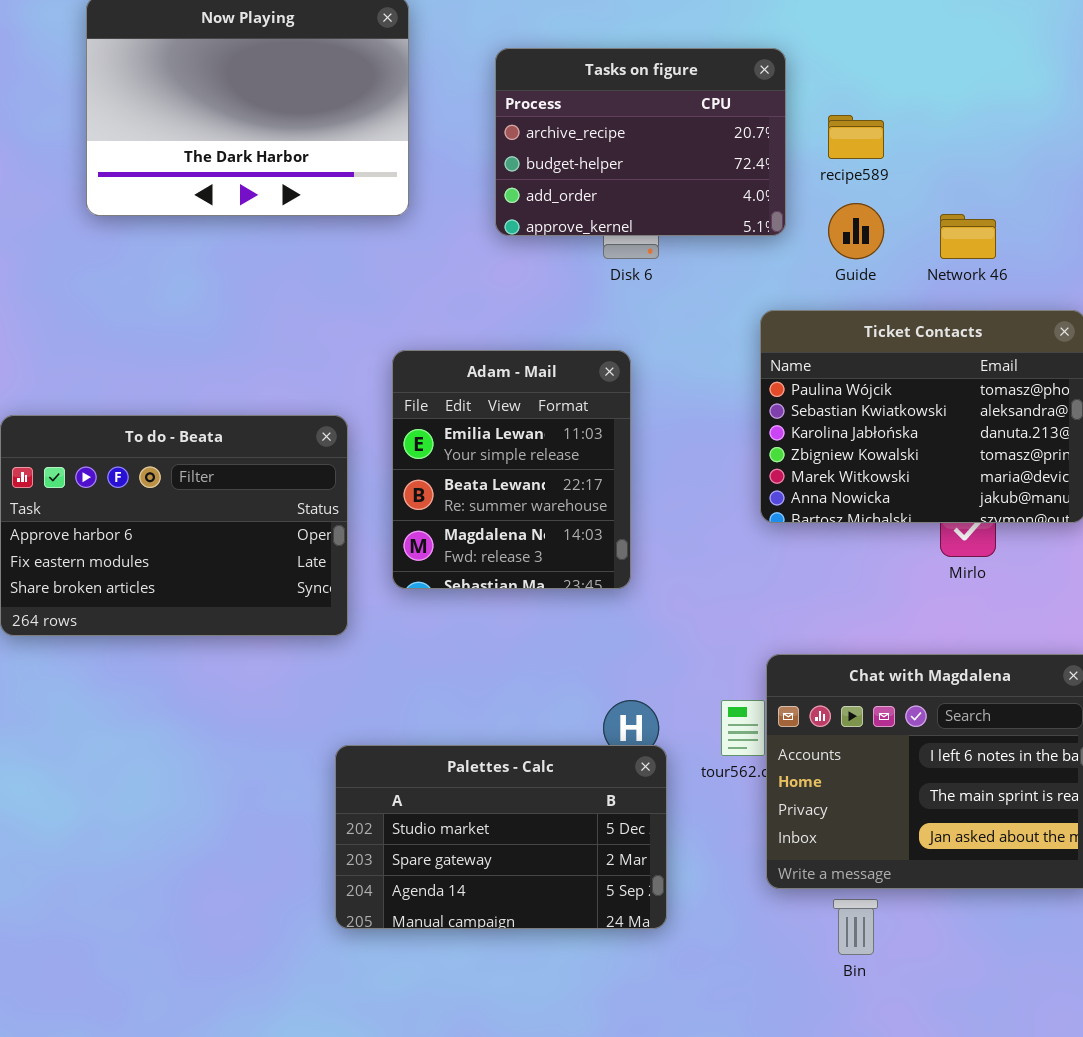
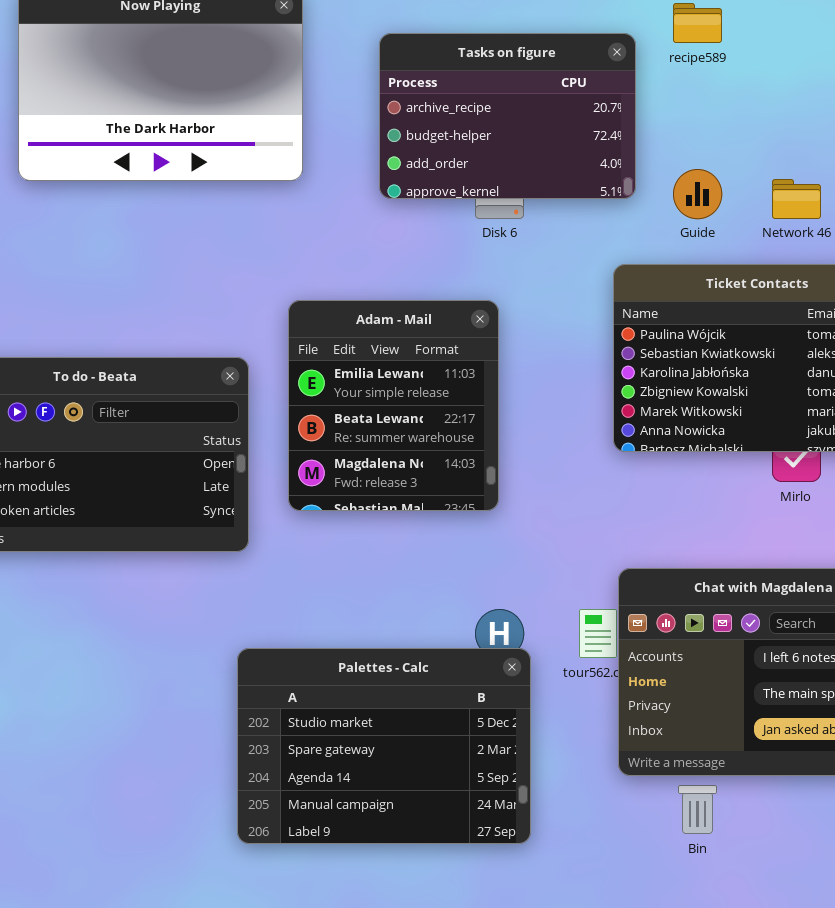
recipe589: [828,115,884,159] -> [673,3,722,43], moved
Palettes - Calc: [335,745,667,929] -> [237,648,531,844], resized

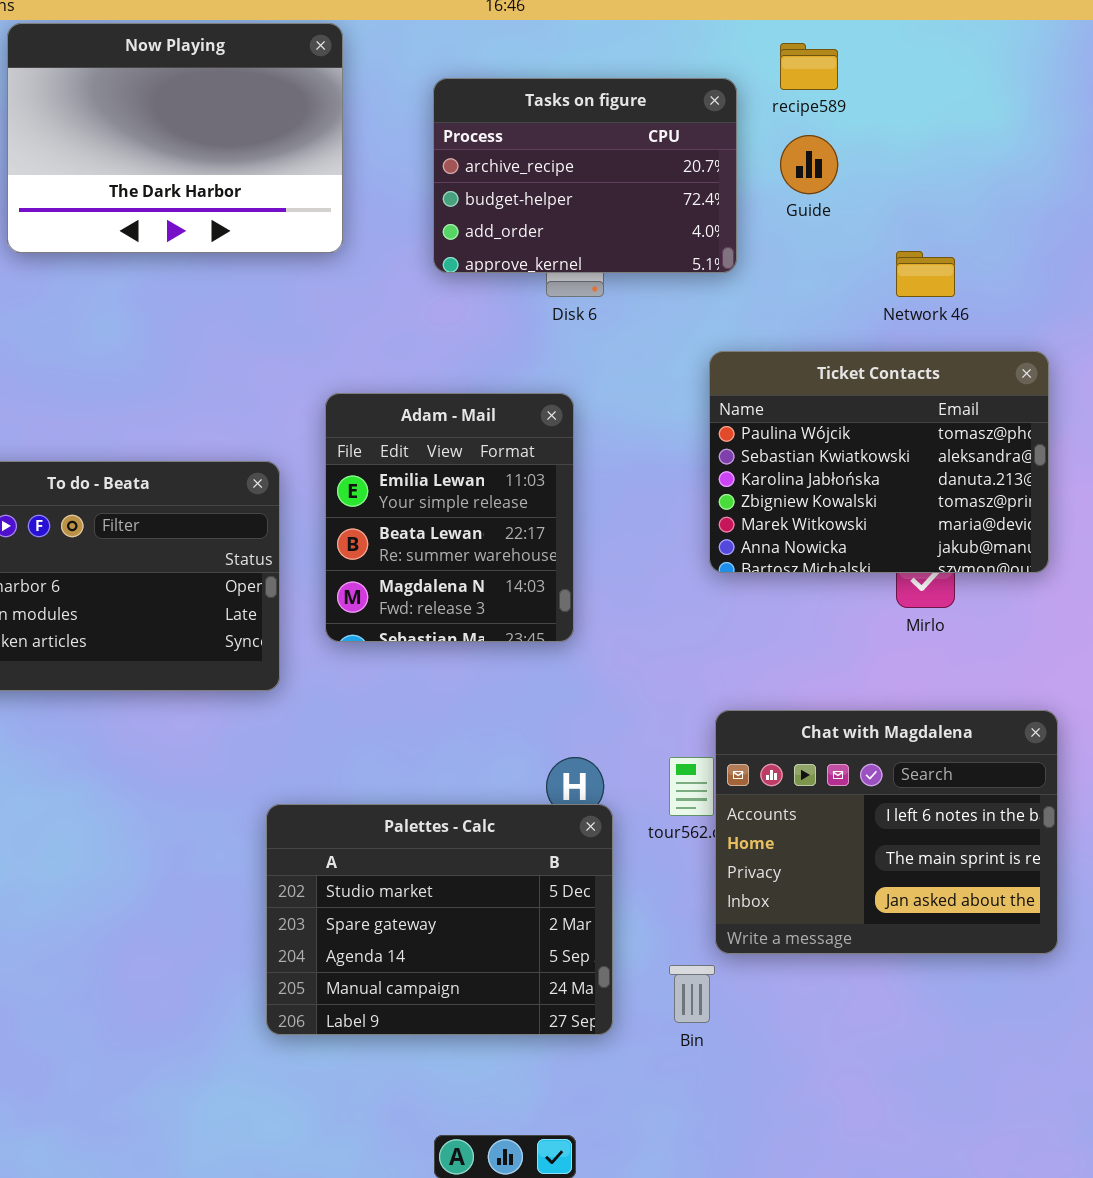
Guide: [673,169,722,219] -> [780,135,838,194], moved
Bin: [678,785,717,834] -> [669,965,715,1023], moved

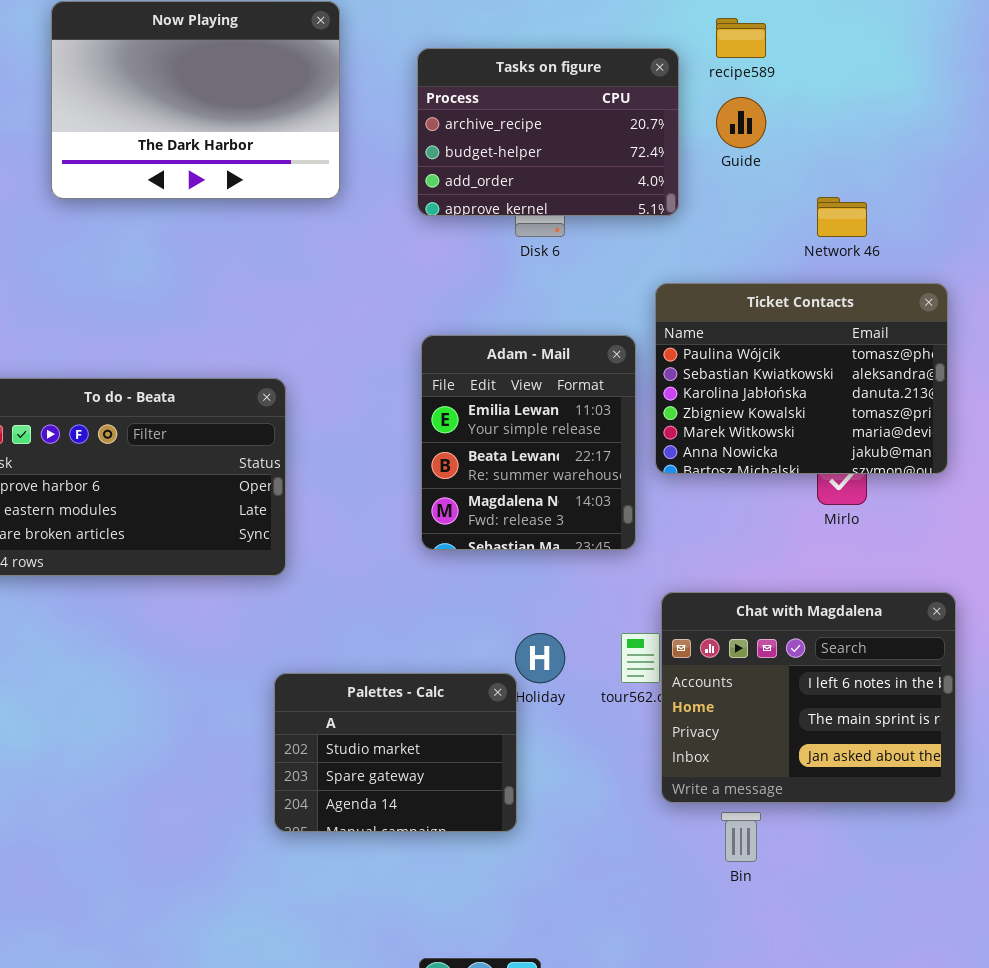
Adam - Mail: [325,393,574,642] -> [421,335,636,550], moved
Palettes - Calc: [266,804,613,1035] -> [274,673,517,832], resized
Bin: [669,965,715,1023] -> [721,812,761,862], moved

